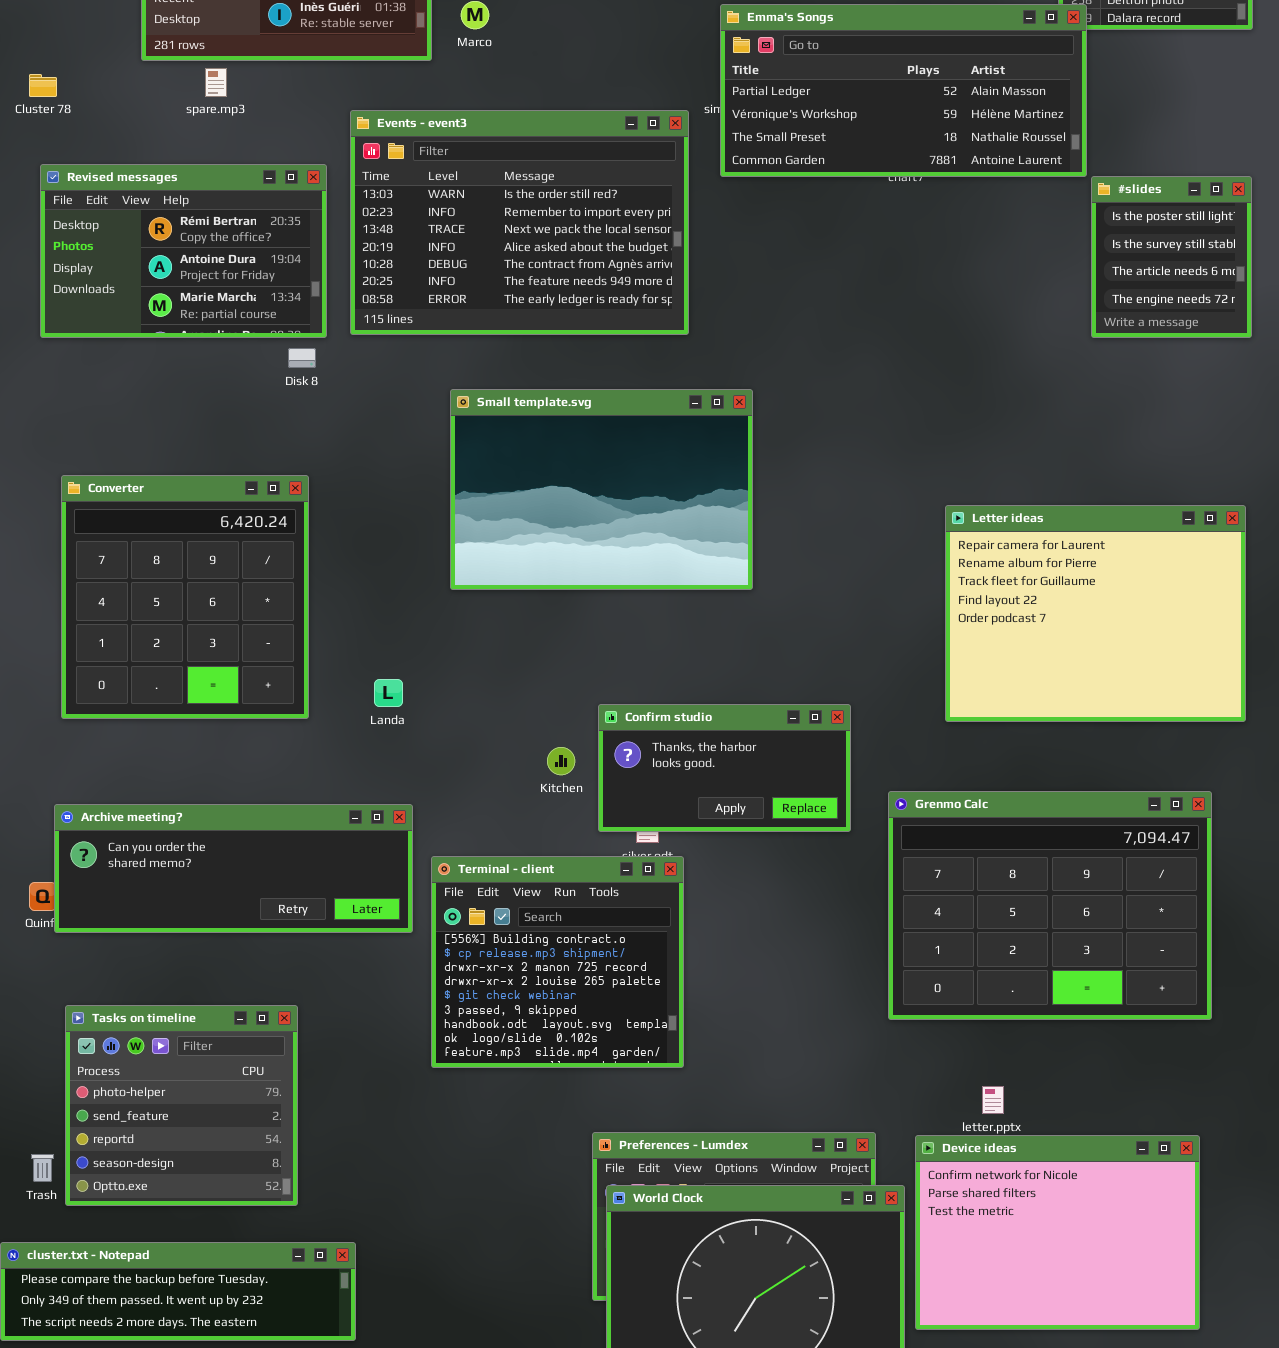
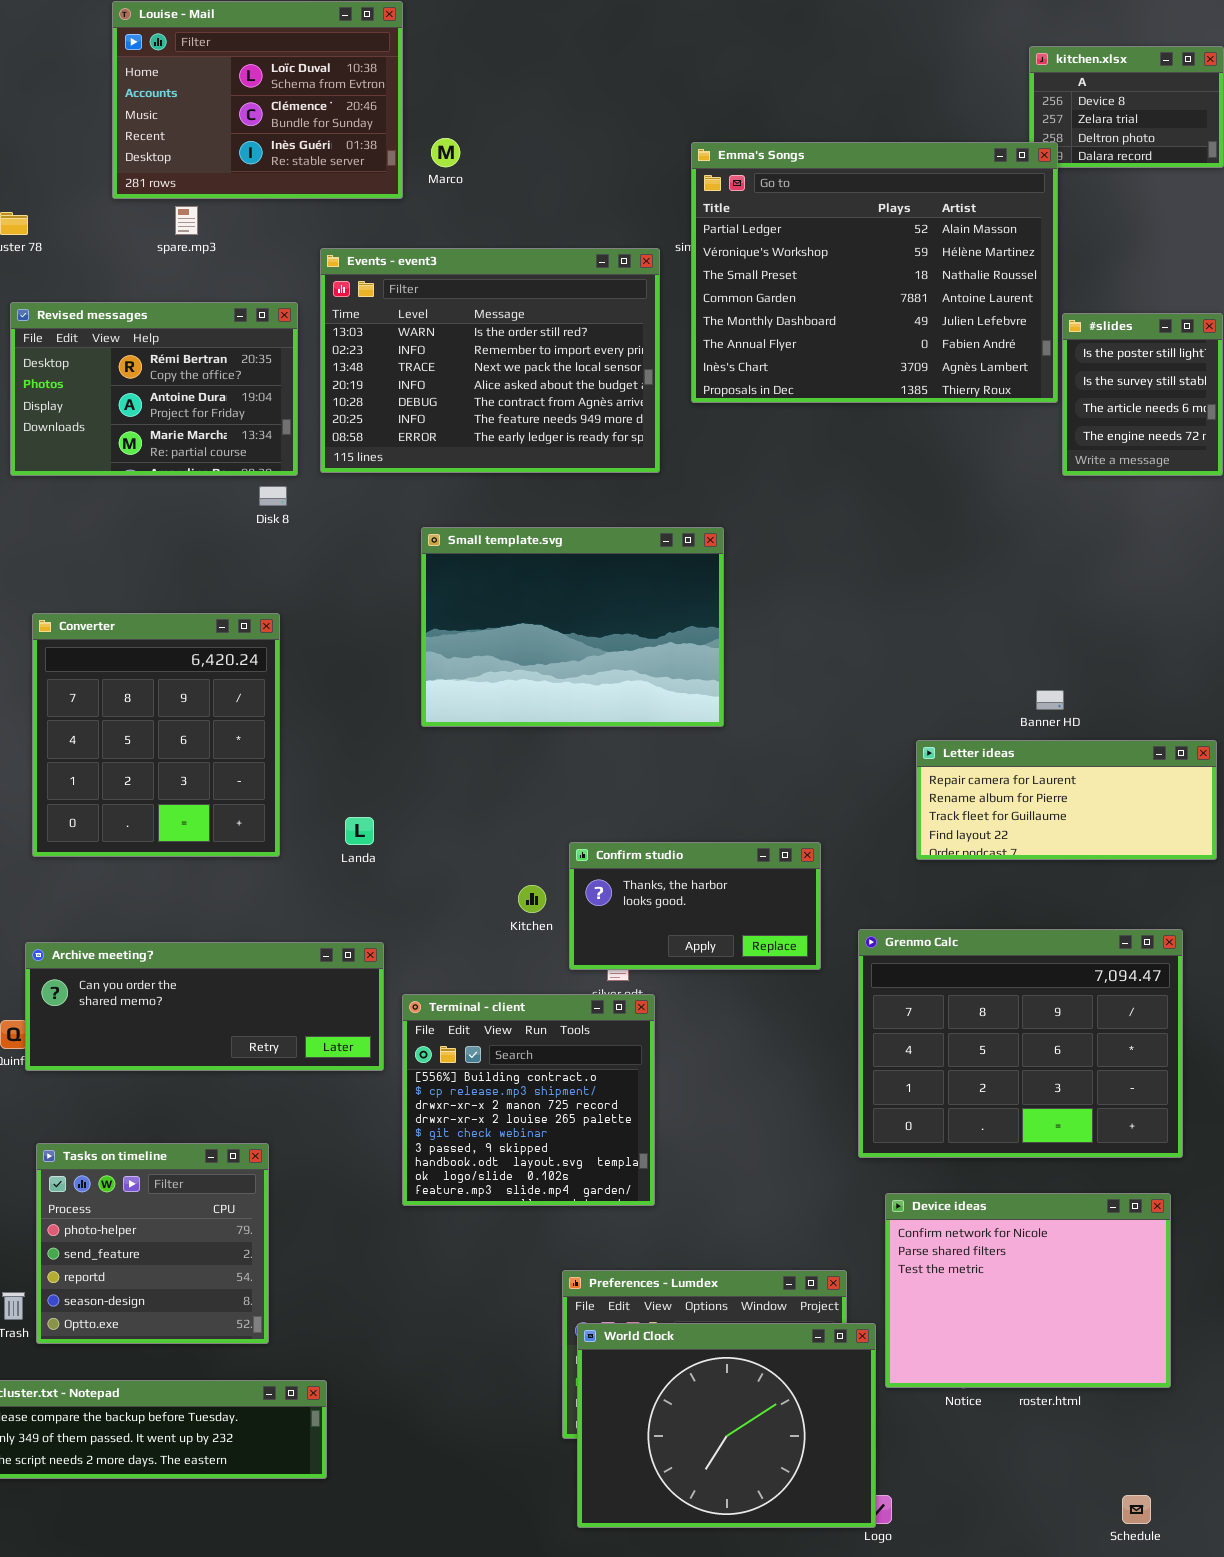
Emma's Songs: [720,4,1087,177] -> [691,142,1058,403], resized
Letter ideas: [945,505,1246,722] -> [916,740,1217,860], resized
Device ideas: [915,1135,1200,1330] -> [885,1193,1171,1388], moved

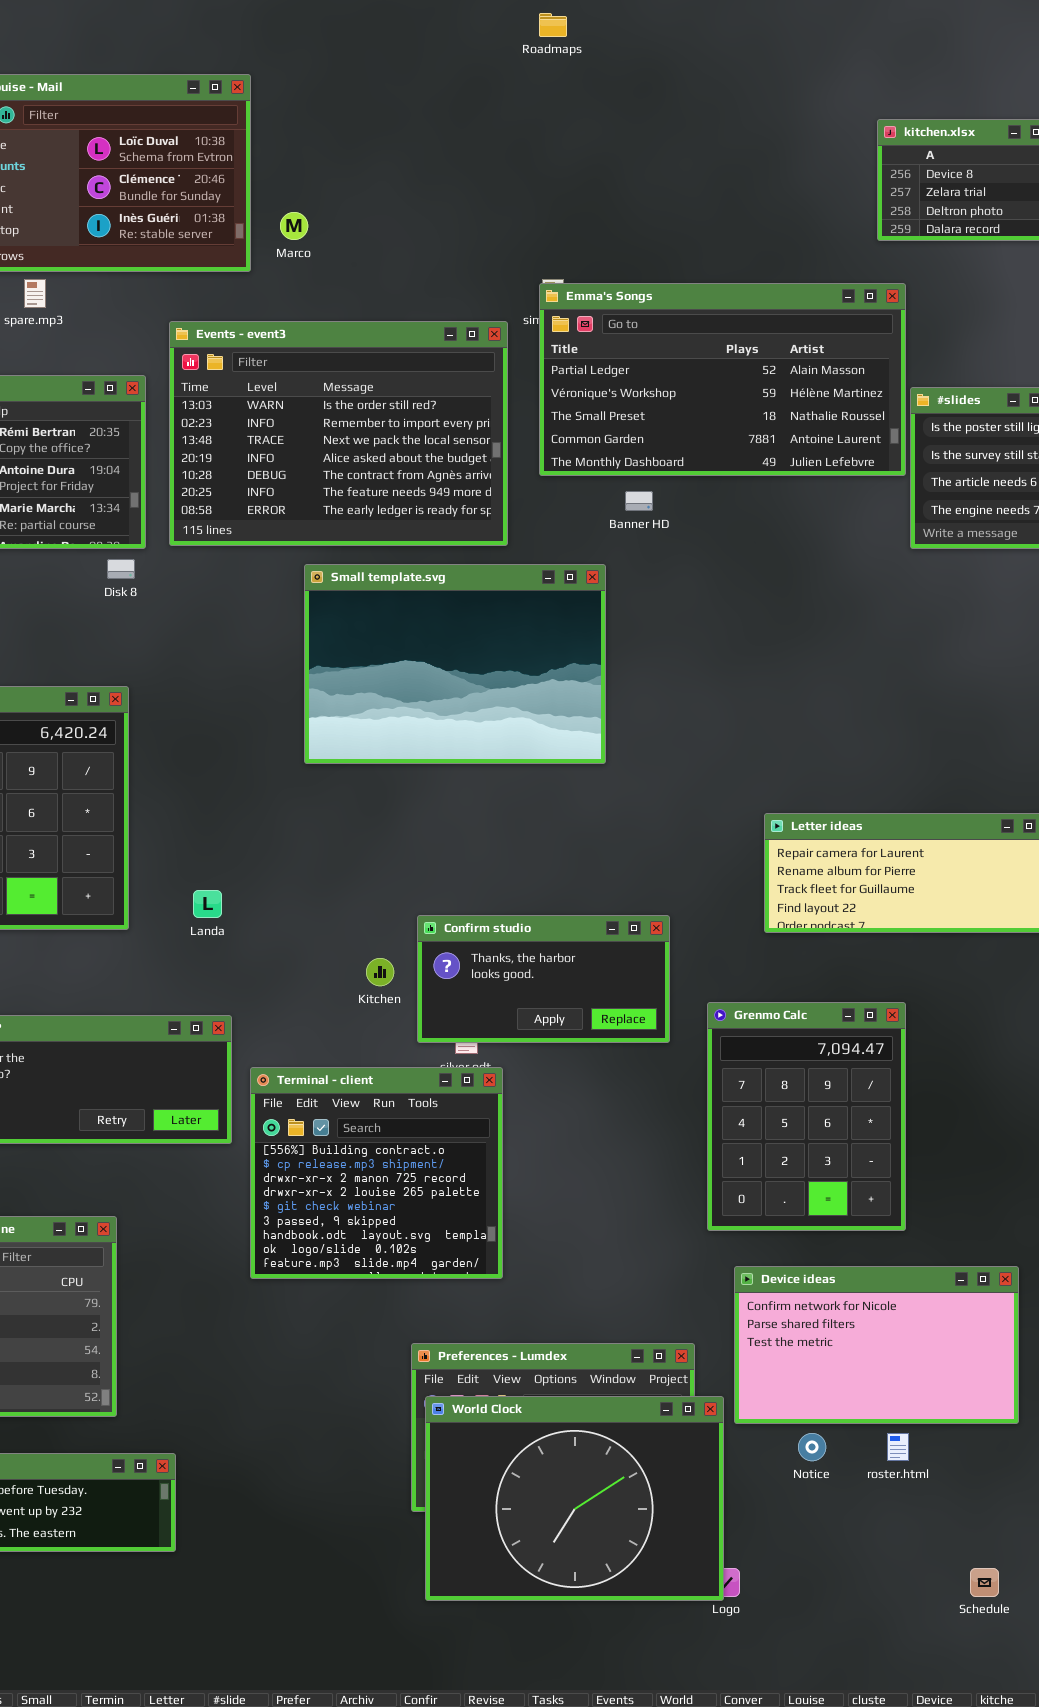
Emma's Songs: [691,142,1058,403] -> [539,283,906,476], resized
Small template.svg: [421,527,724,727] -> [304,564,606,764], moved
Banner HD: [1036,690,1064,710] -> [625,491,653,511], moved
Grenmo Calc: [858,929,1183,1158] -> [707,1002,906,1231], resized
Device ideas: [885,1193,1171,1388] -> [734,1266,1019,1424], resized

